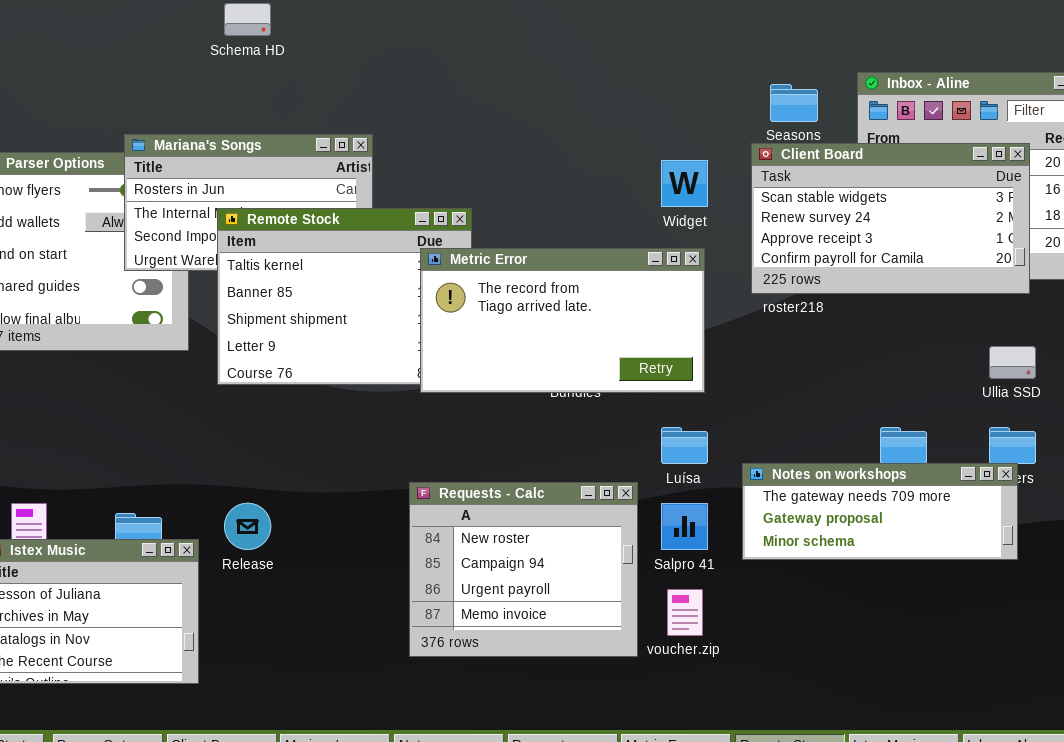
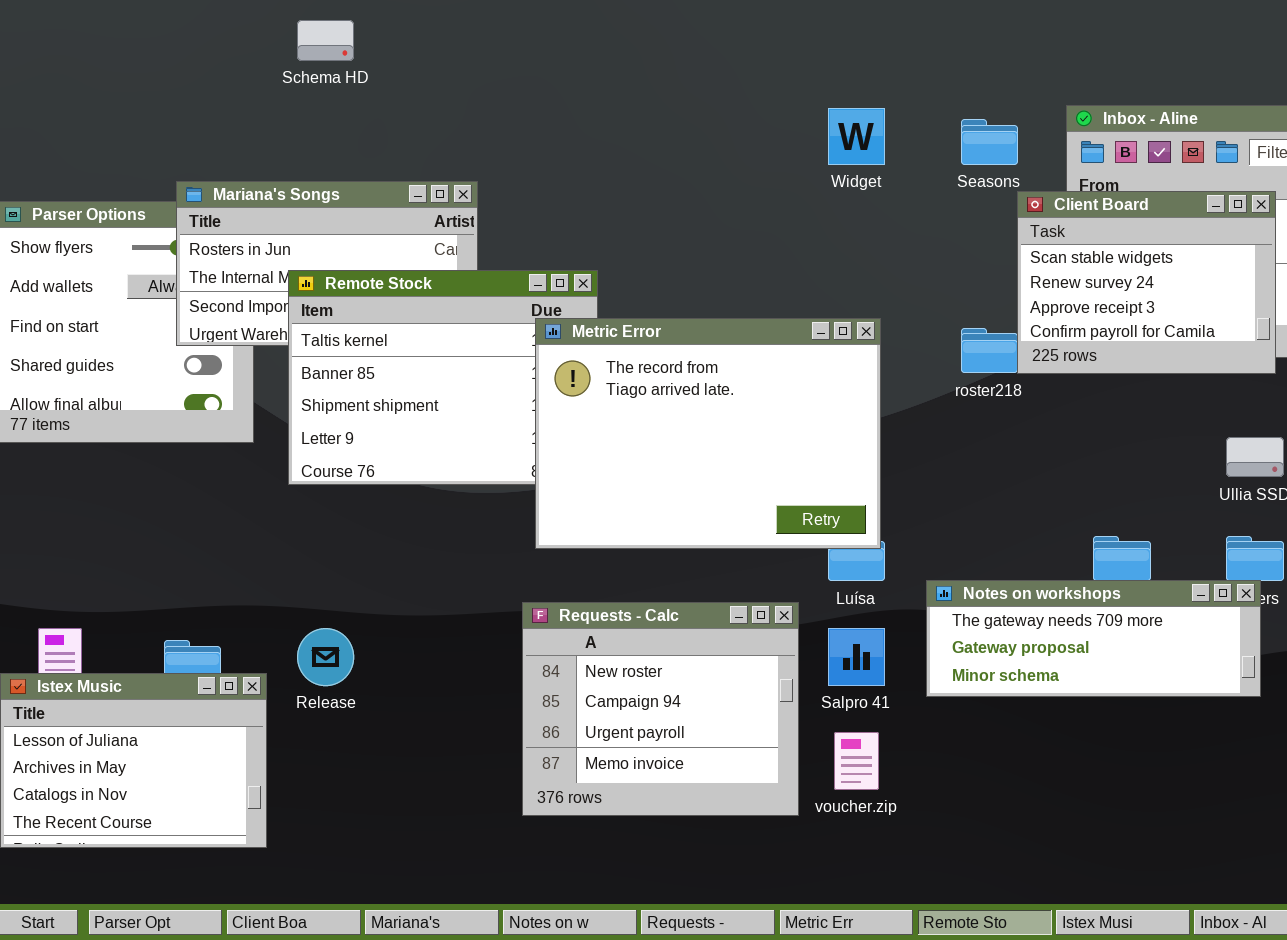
Client Board: [751,143,1030,294] -> [1017,191,1276,374], resized
Widget: [661,160,708,207] -> [828,108,885,165], moved
Metric Error: [420,248,705,393] -> [535,318,881,549], resized

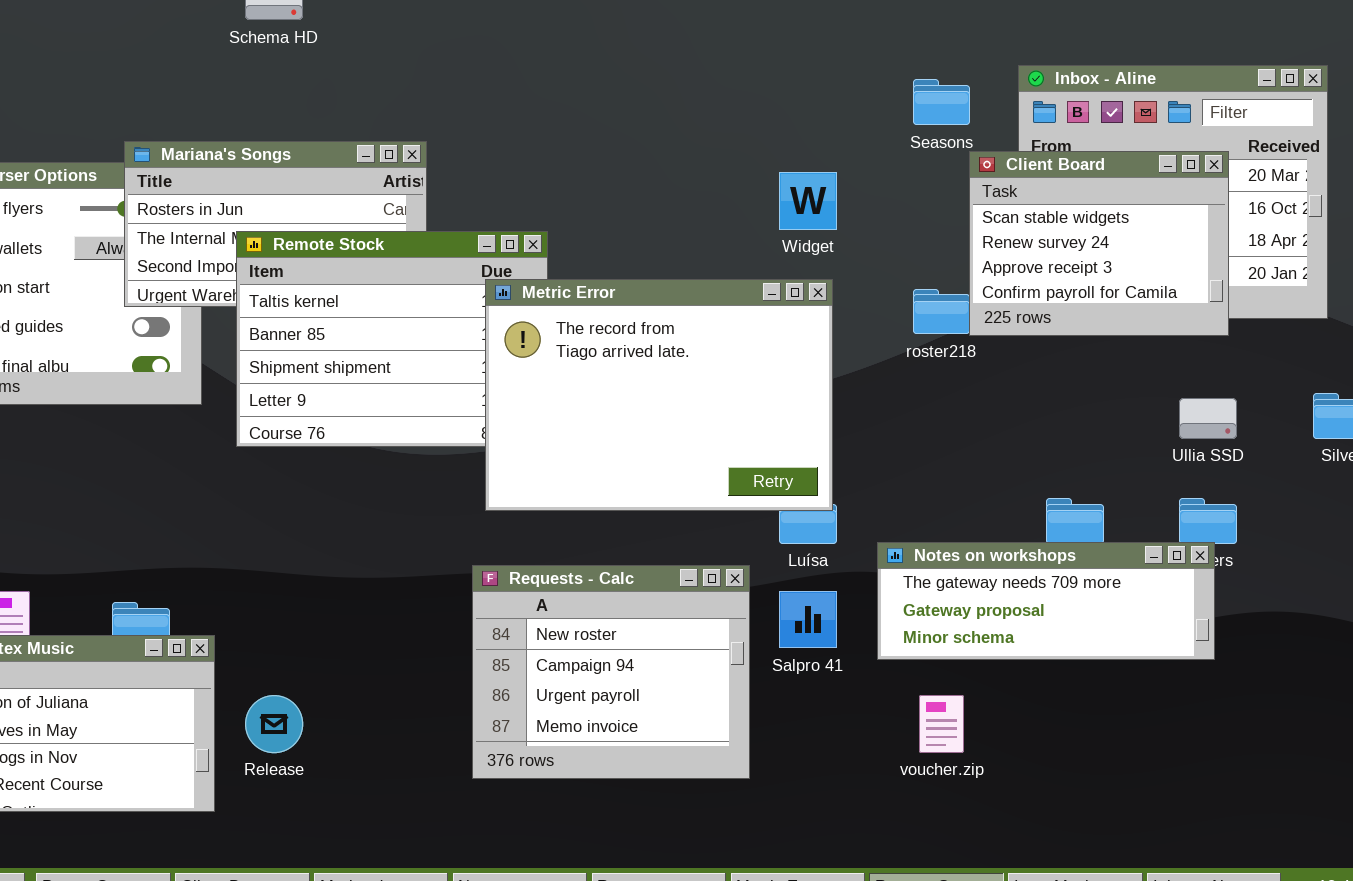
Widget: [828,108,885,165] -> [779,172,837,230], moved
Release: [297,628,354,686] -> [245,695,303,753], moved
voucher.zip: [834,732,879,790] -> [919,695,964,753], moved

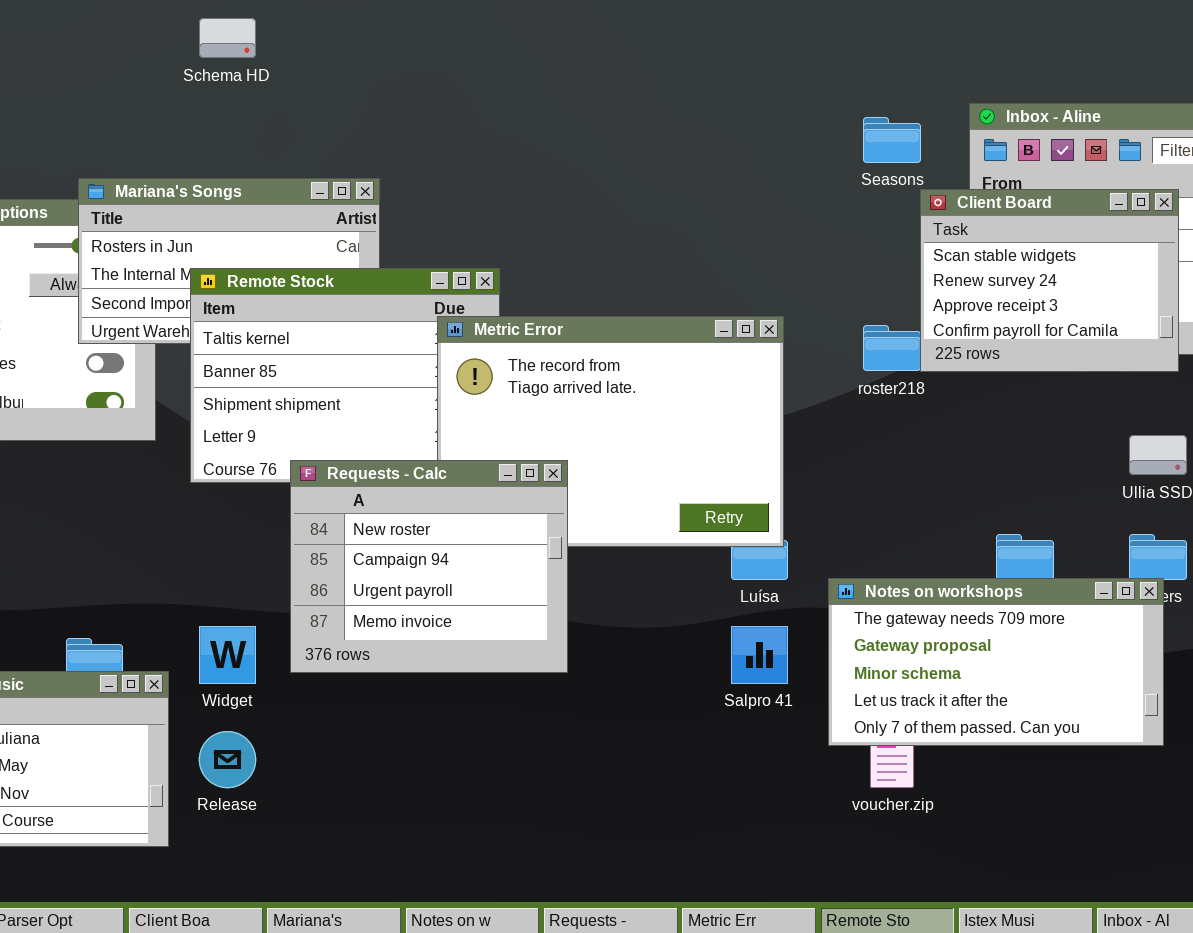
Widget: [779,172,837,230] -> [199,626,256,684], moved
Notes on workshops: [877,542,1215,660] -> [828,578,1164,746], resized
Requests - Calc: [472,565,750,779] -> [290,460,568,673], moved

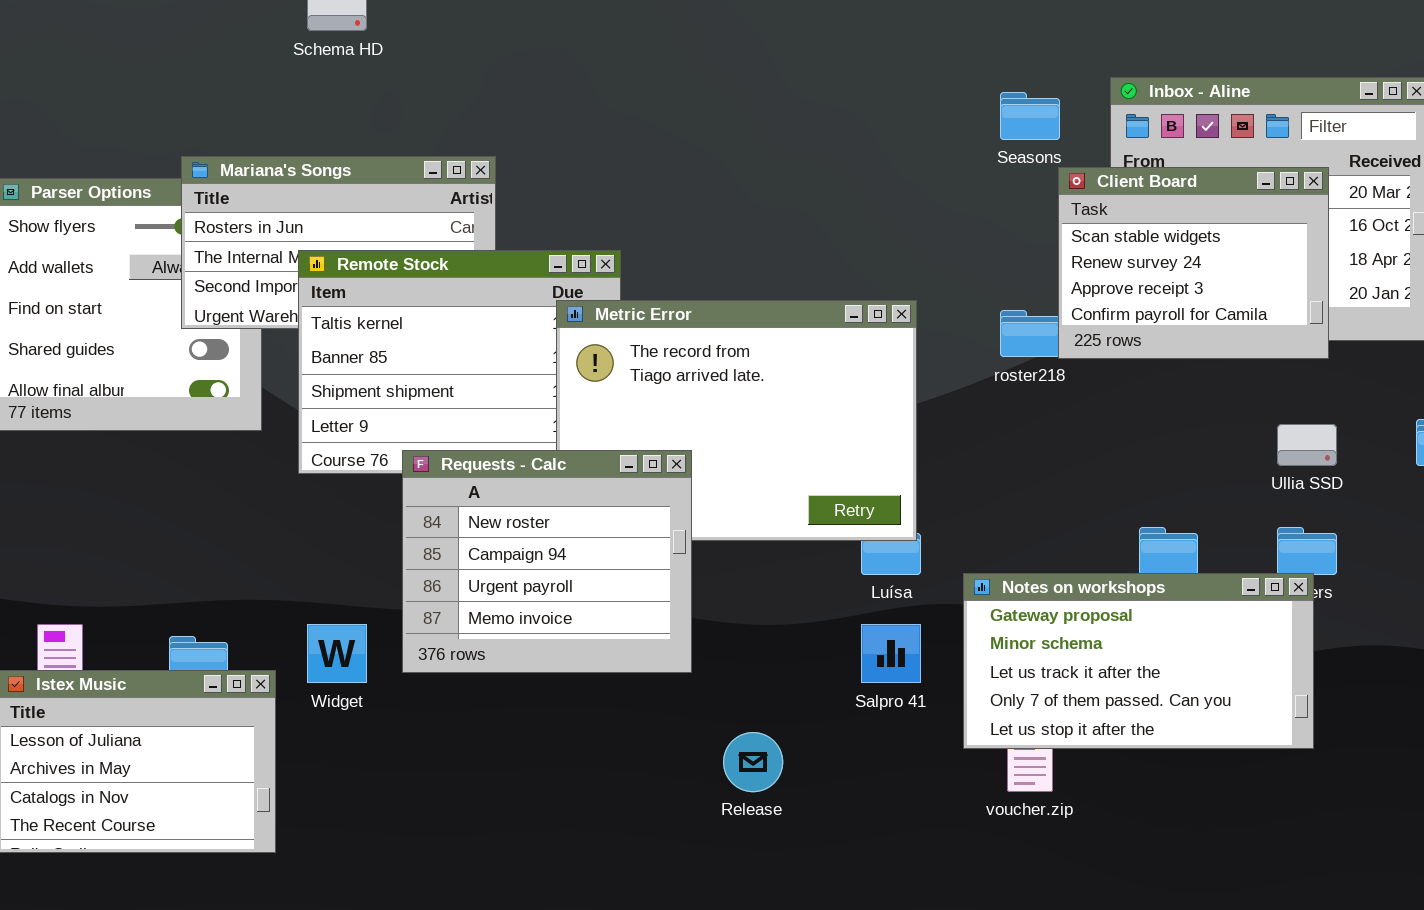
Notes on workshops: [828,578,1164,746] -> [963,573,1314,749], scrolled down 1 row
Release: [199,731,256,788] -> [723,732,783,792], moved

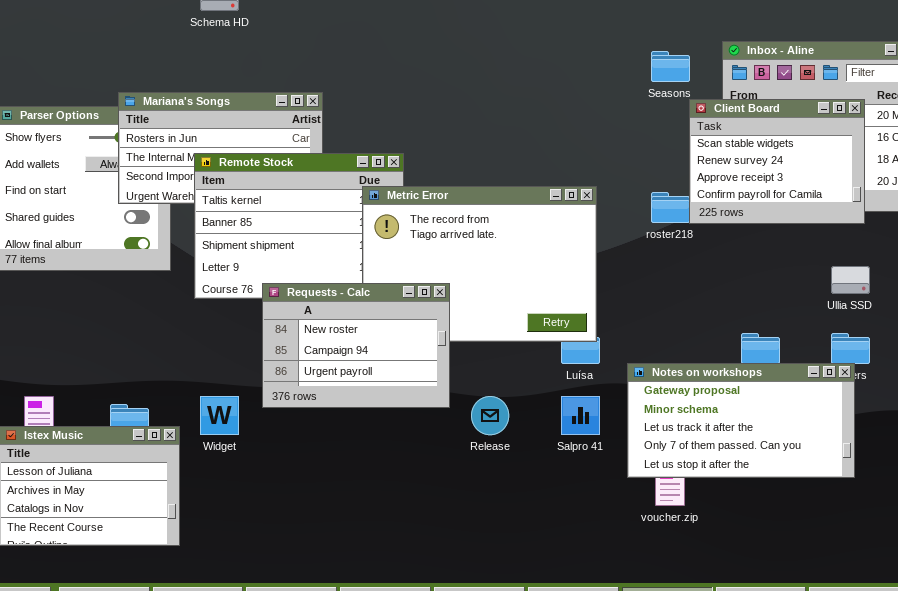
Requests - Calc: [402,450,692,673] -> [262,283,450,408], resized
Release: [723,732,783,792] -> [471,396,509,435], moved

